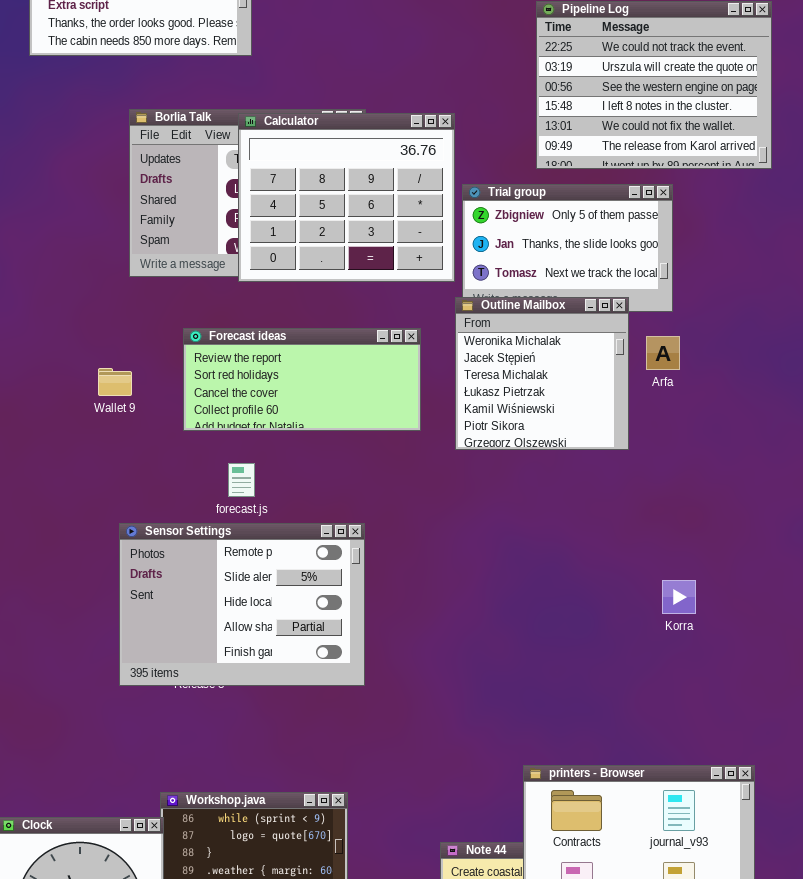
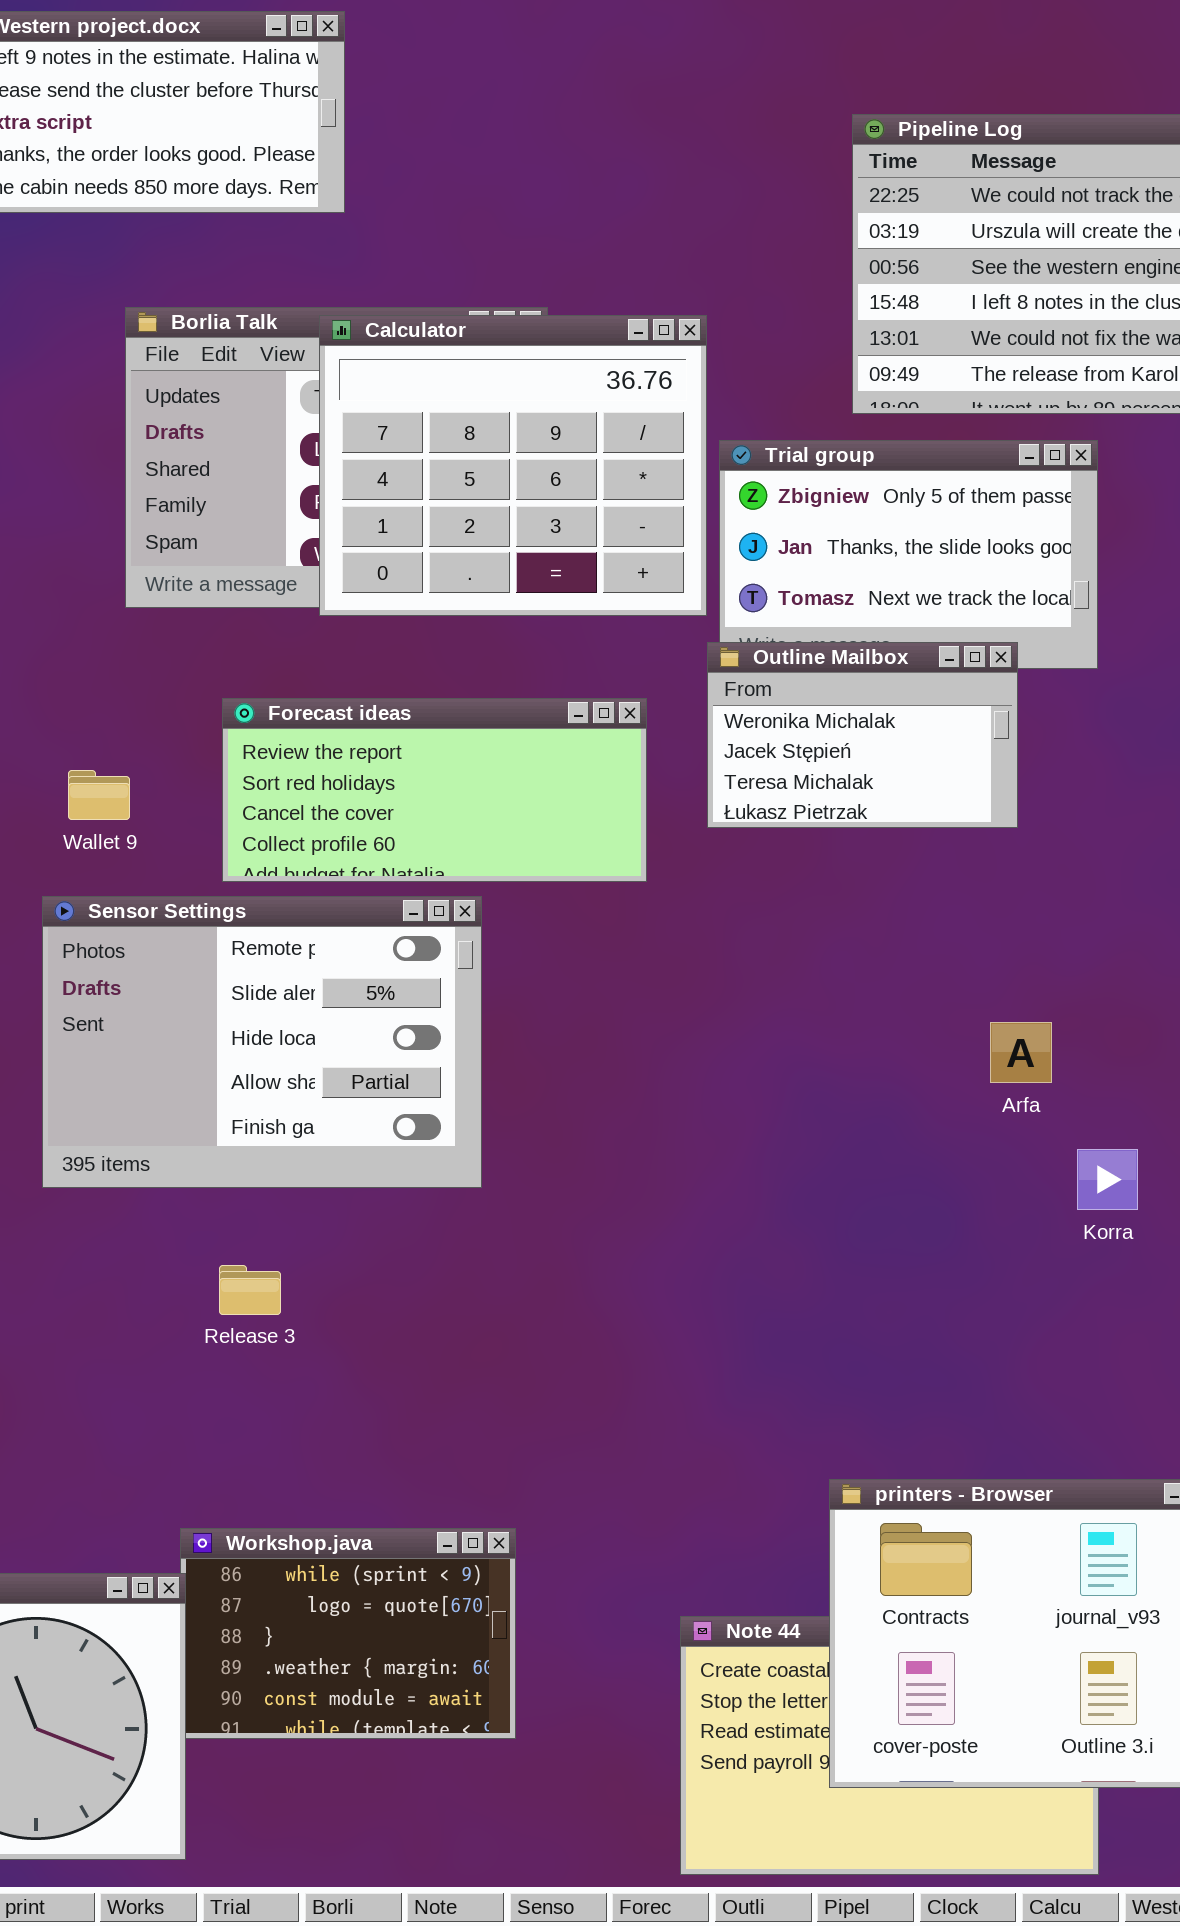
Outline Mailbox: [455,297,629,450] -> [707,642,1018,828], resized
Arfa: [646,336,680,370] -> [990,1022,1052,1083], moved
Sensor Settings: [119,523,365,686] -> [42,896,482,1188], moved

